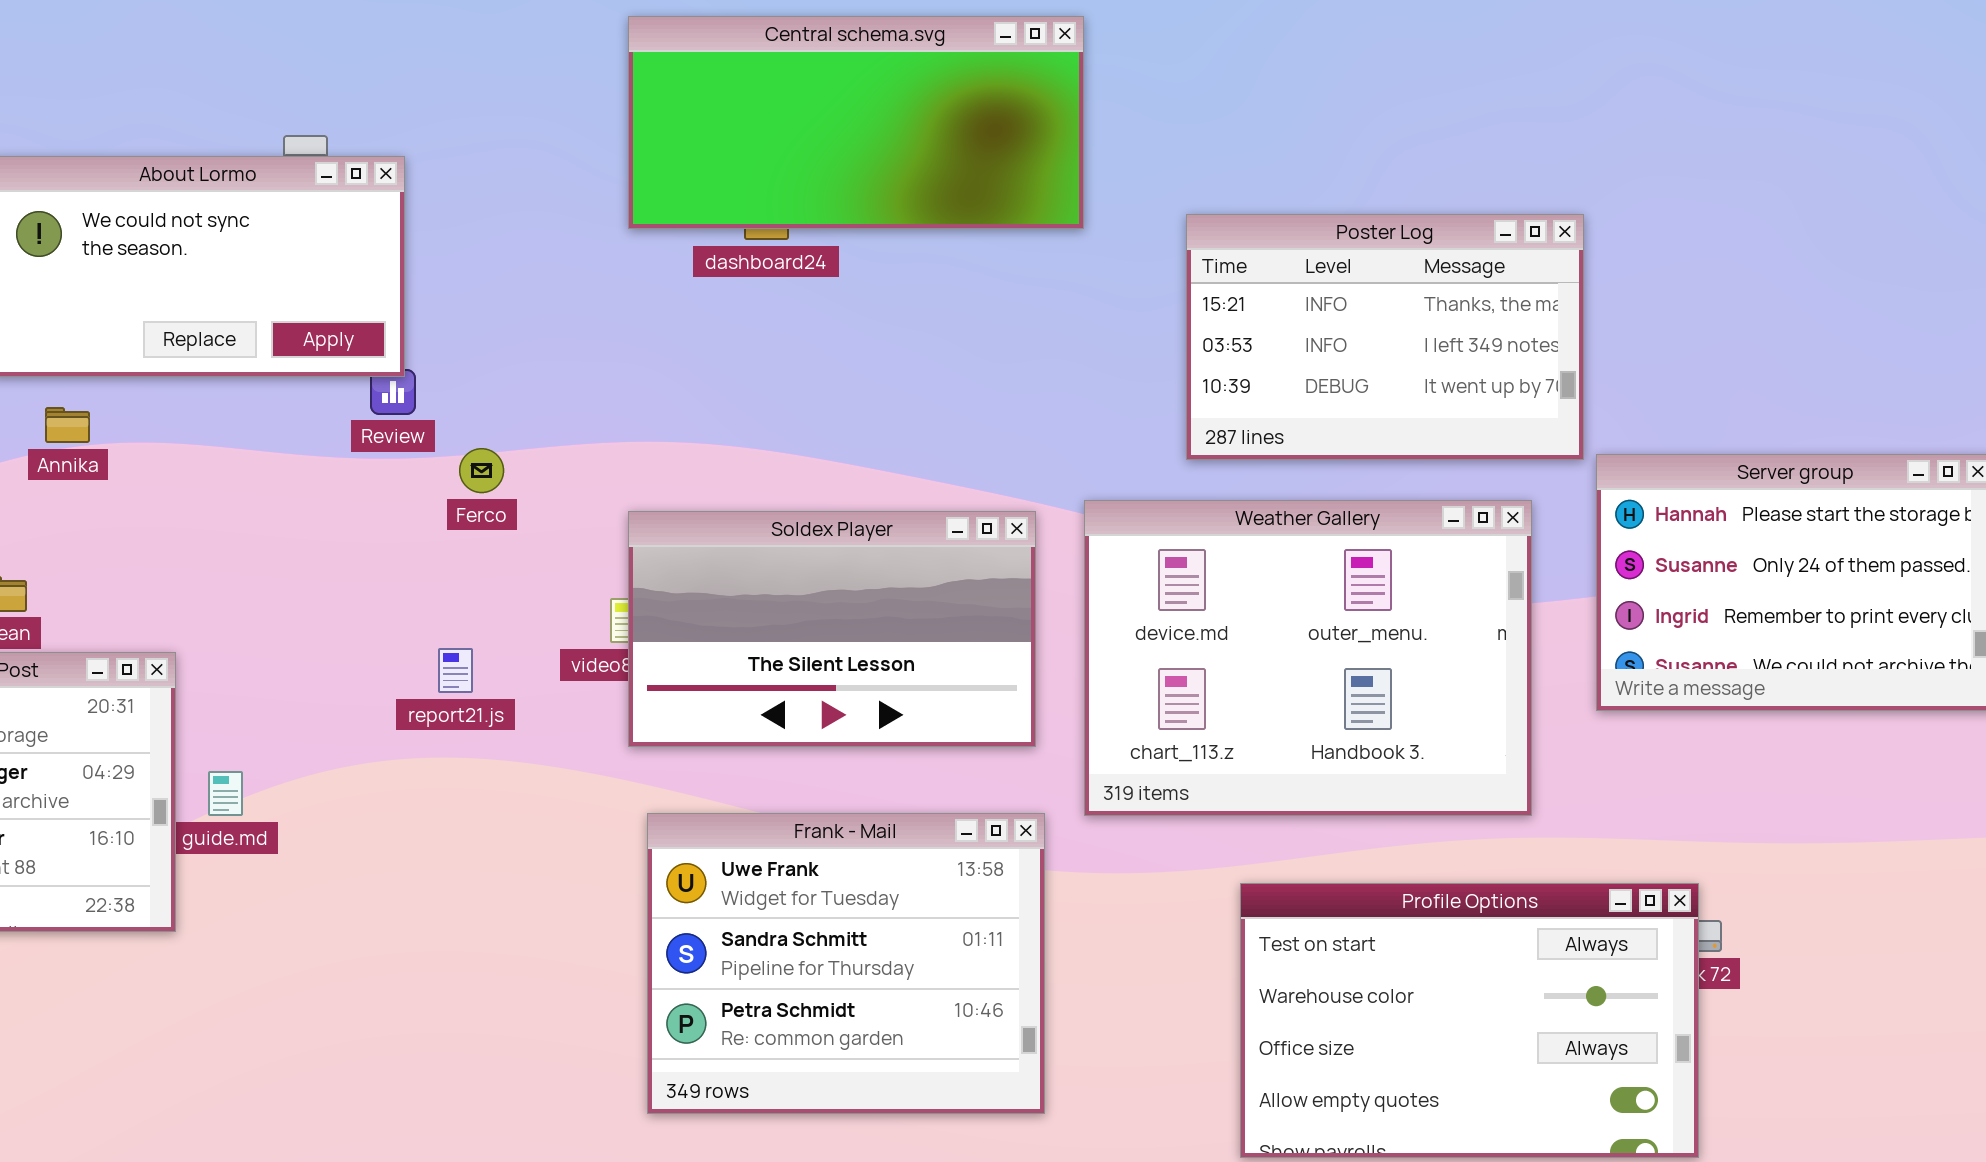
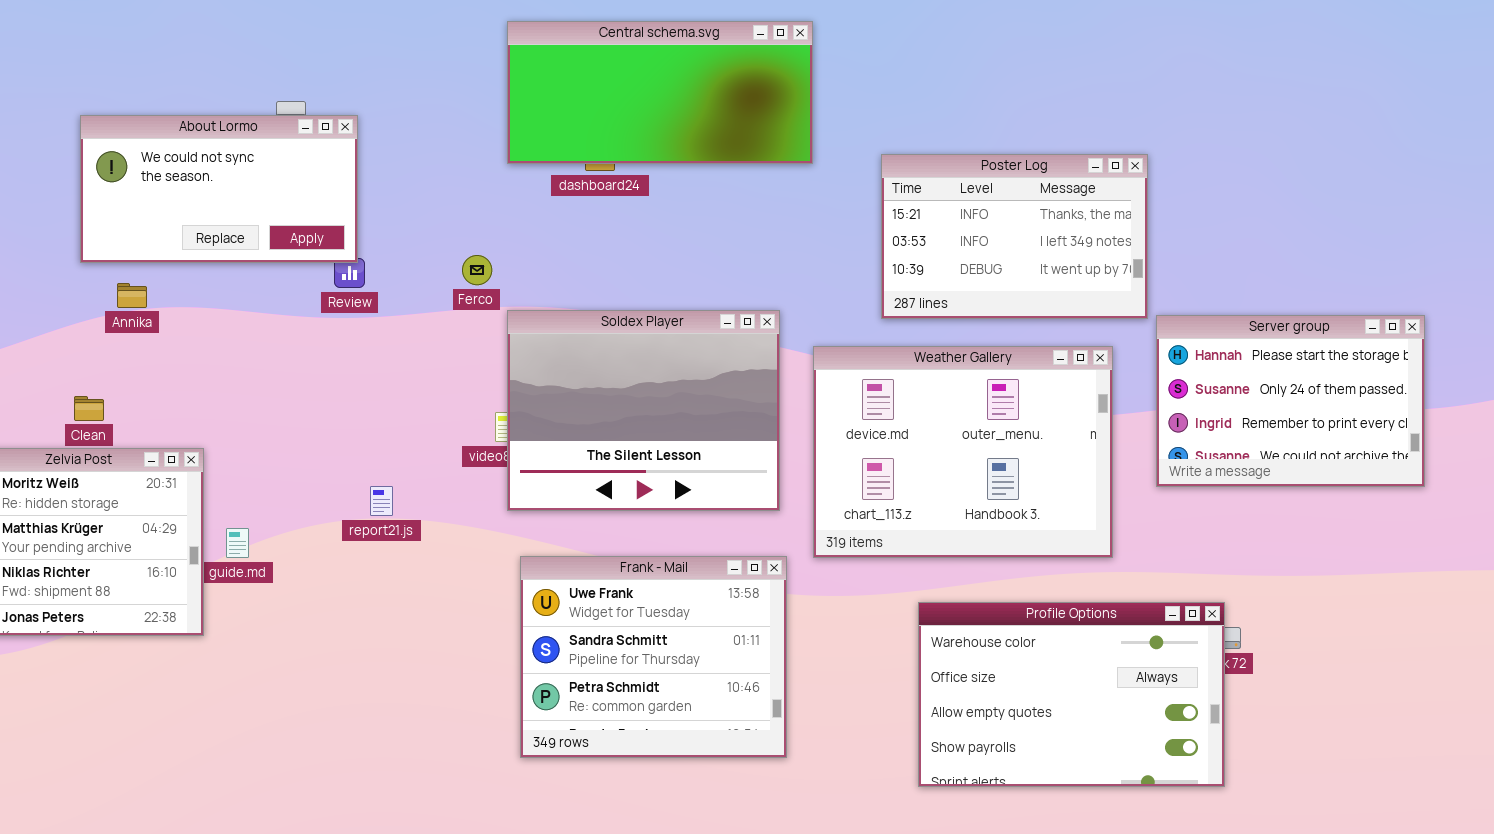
Ferco: [459,448,504,493] -> [462,255,492,285], moved
Soldex Player: [628,511,1036,747] -> [507,310,780,511], resized
report21.js: [438,648,473,693] -> [370,486,393,516], moved
Profile Options: [1240,883,1699,1158] -> [918,602,1225,787], scrolled down 1 row

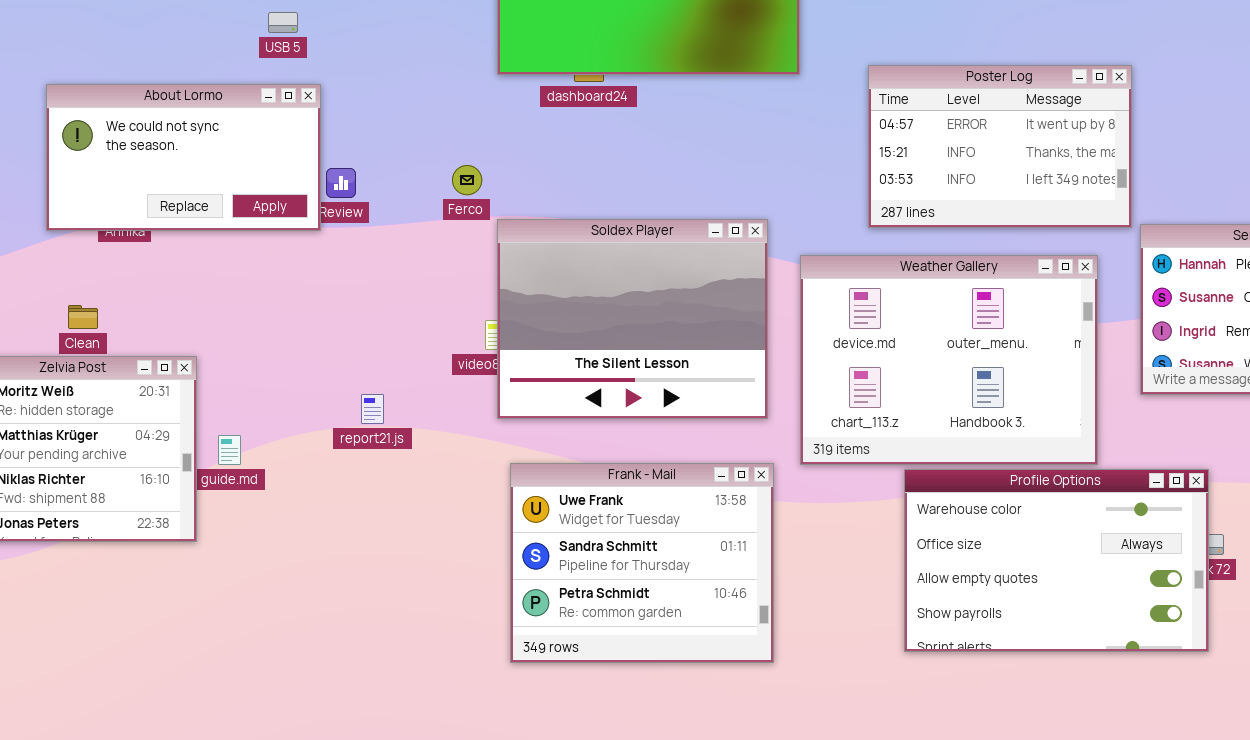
About Lormo: [80,115,358,263] -> [46,84,321,231], moved
Poster Log: [881,154,1148,319] -> [868,65,1132,228], scrolled up 1 row
Profile Options: [918,602,1225,787] -> [904,469,1209,652], moved

